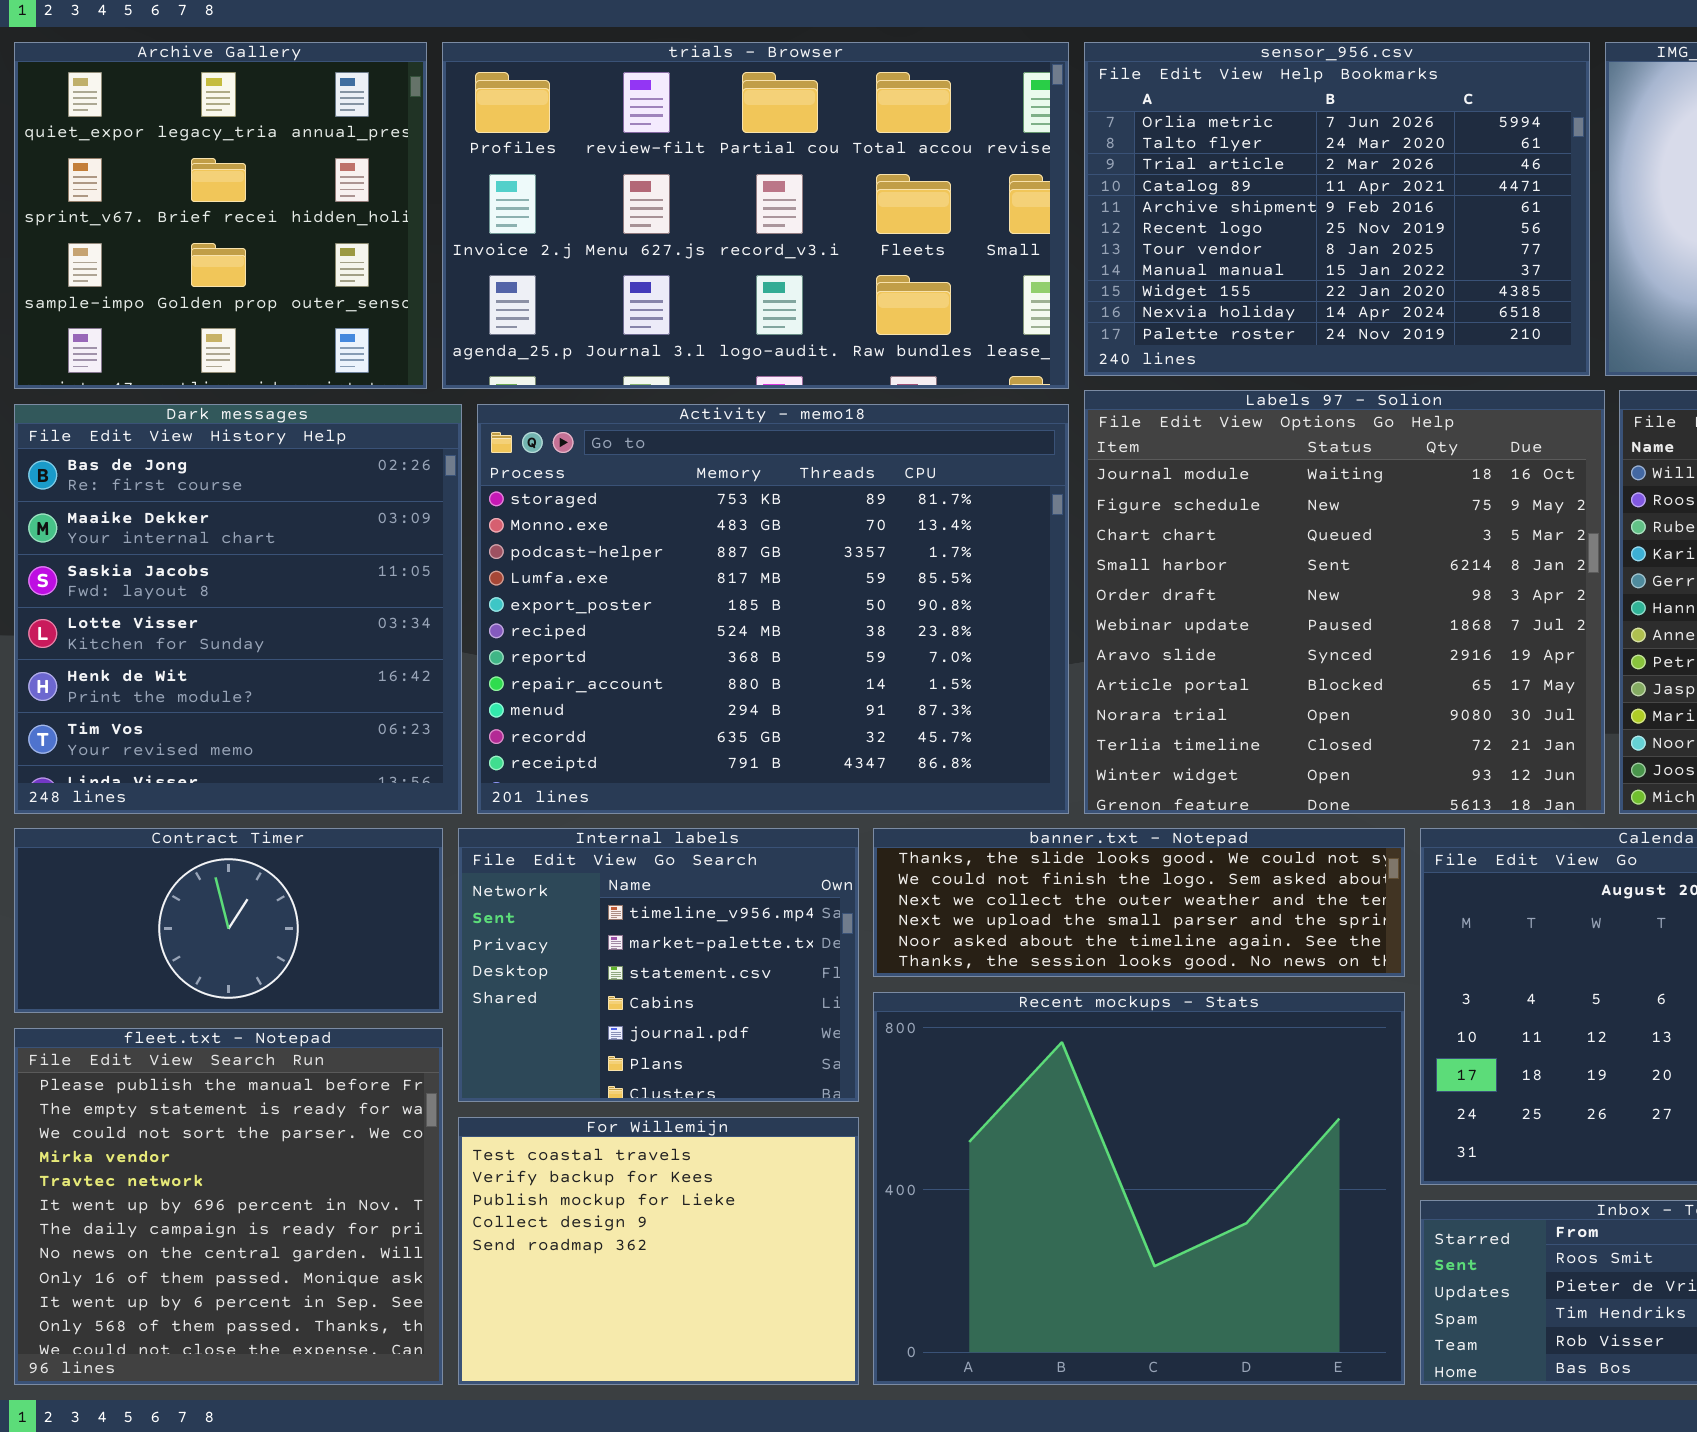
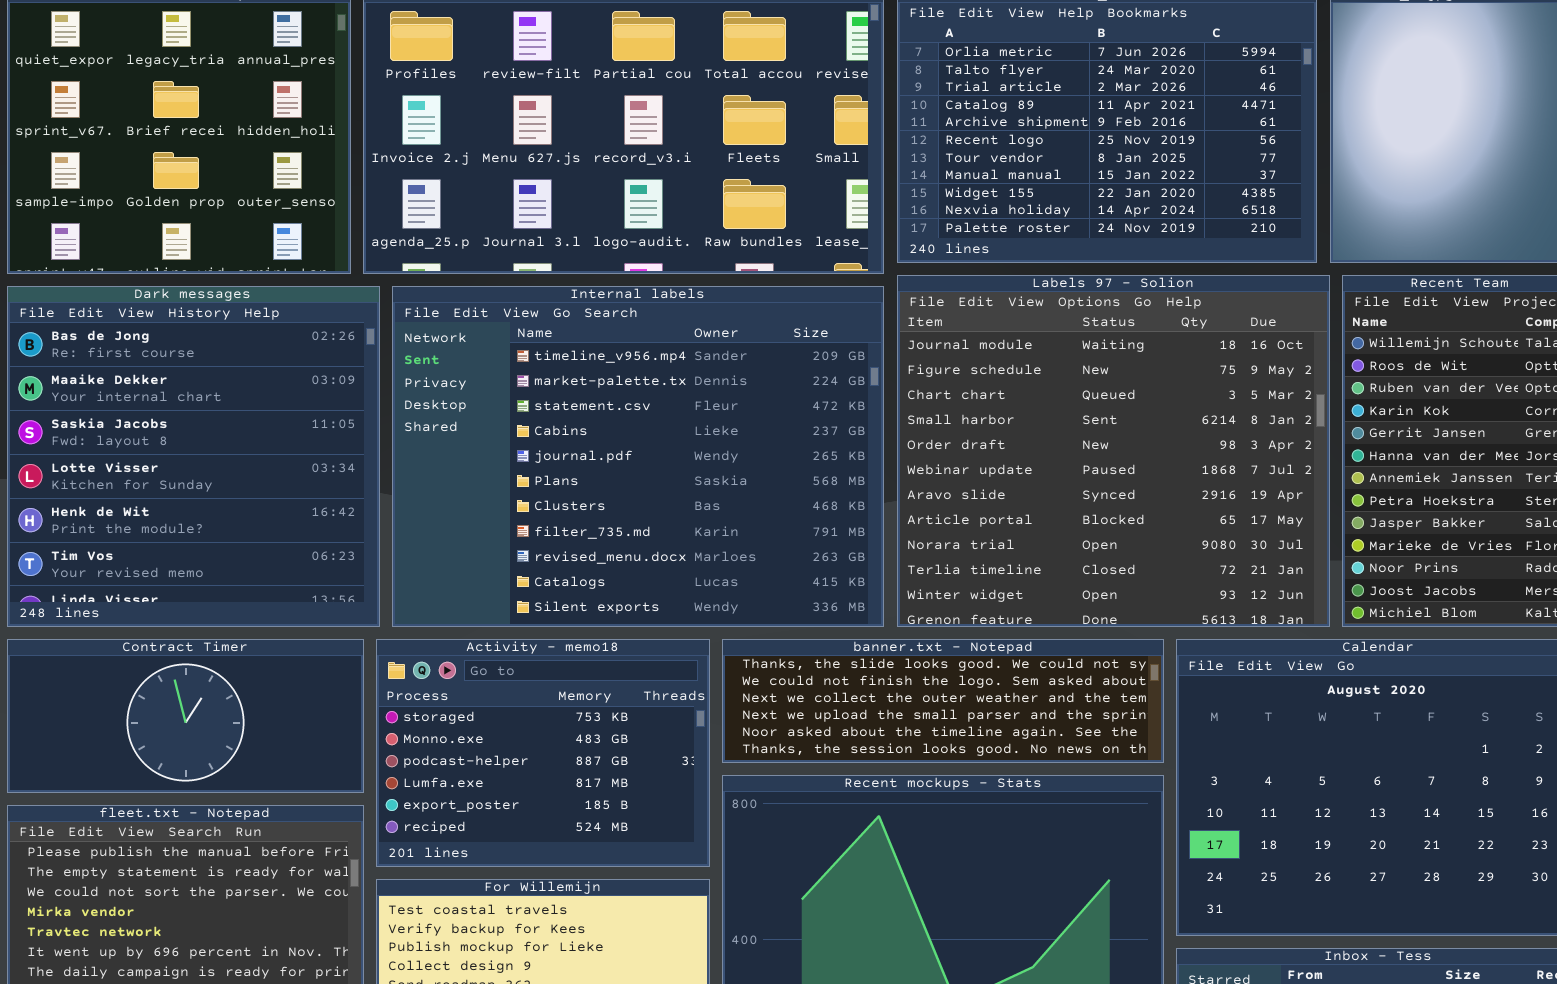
Activity - memo18: [477,404,1069,814] -> [376,639,710,867], moved, resized
Internal labels: [458,828,859,1102] -> [392,286,884,627], moved, resized

